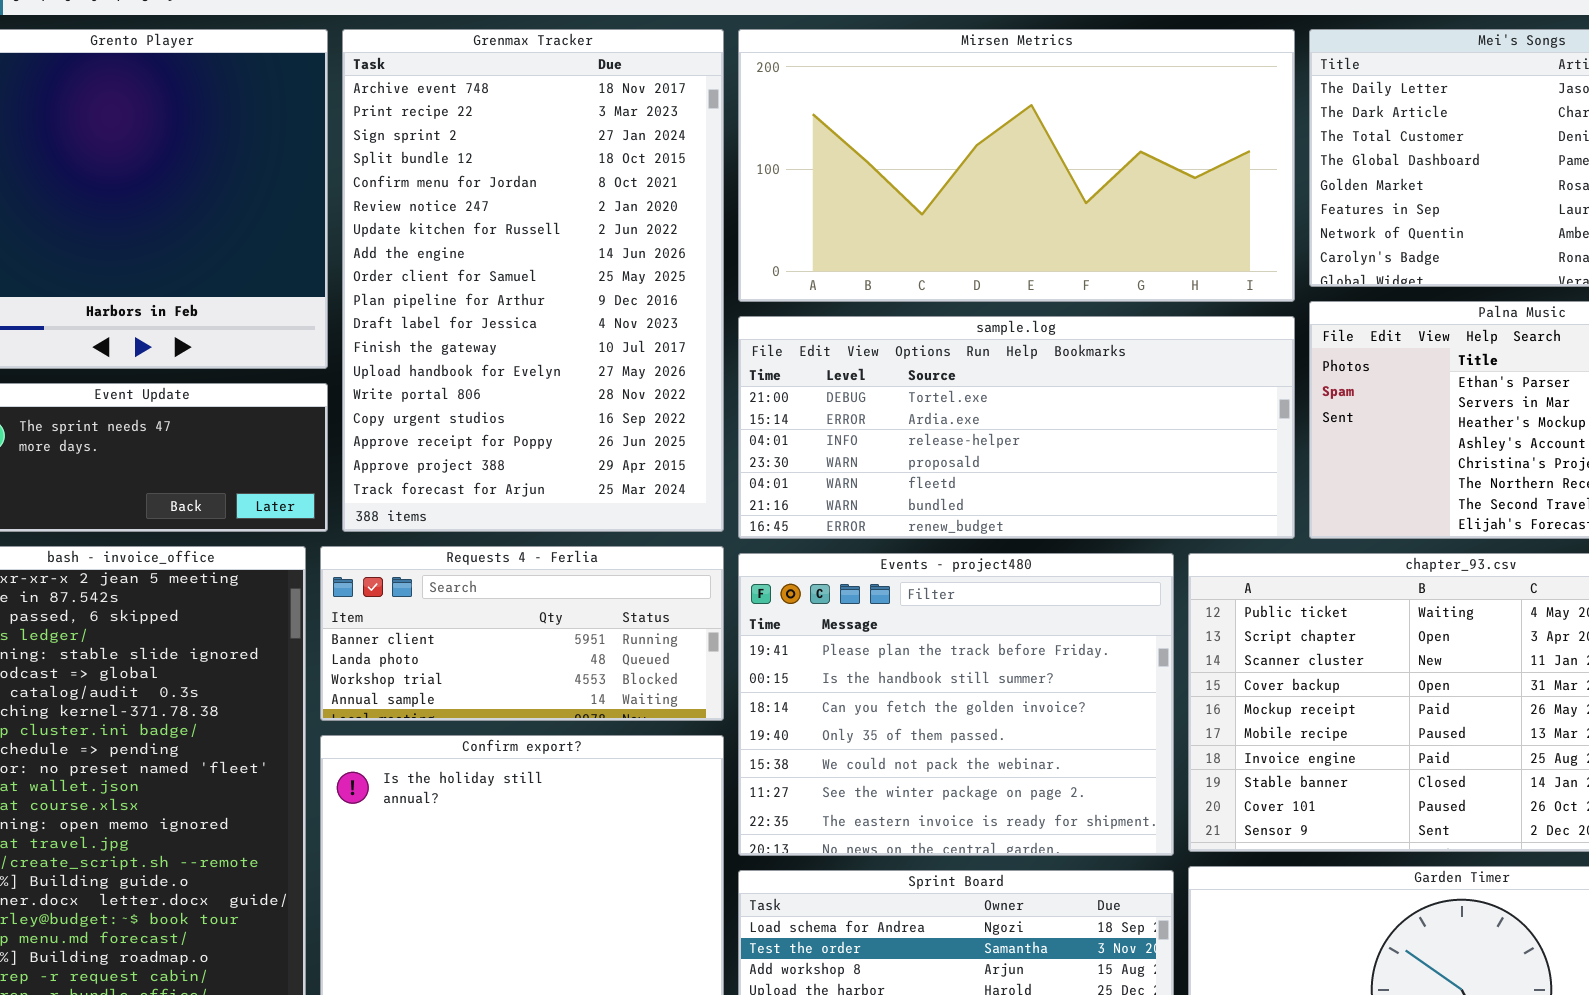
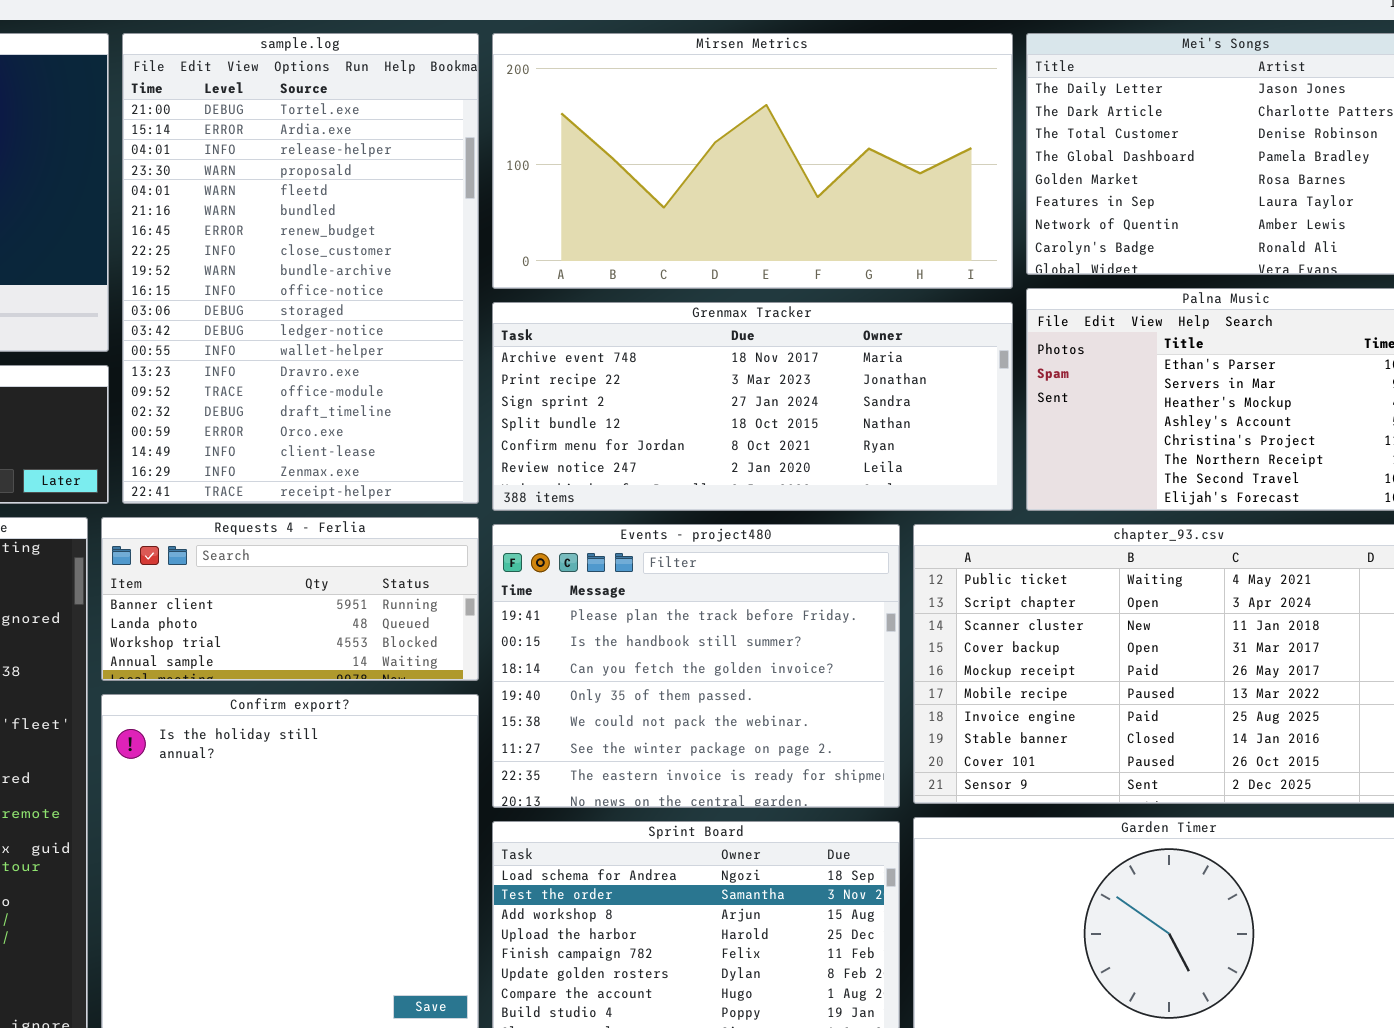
Grenmax Tracker: [342,29,724,532] -> [492,302,1013,511], moved, resized
sample.log: [738,316,1295,539] -> [122,33,479,504], moved, resized

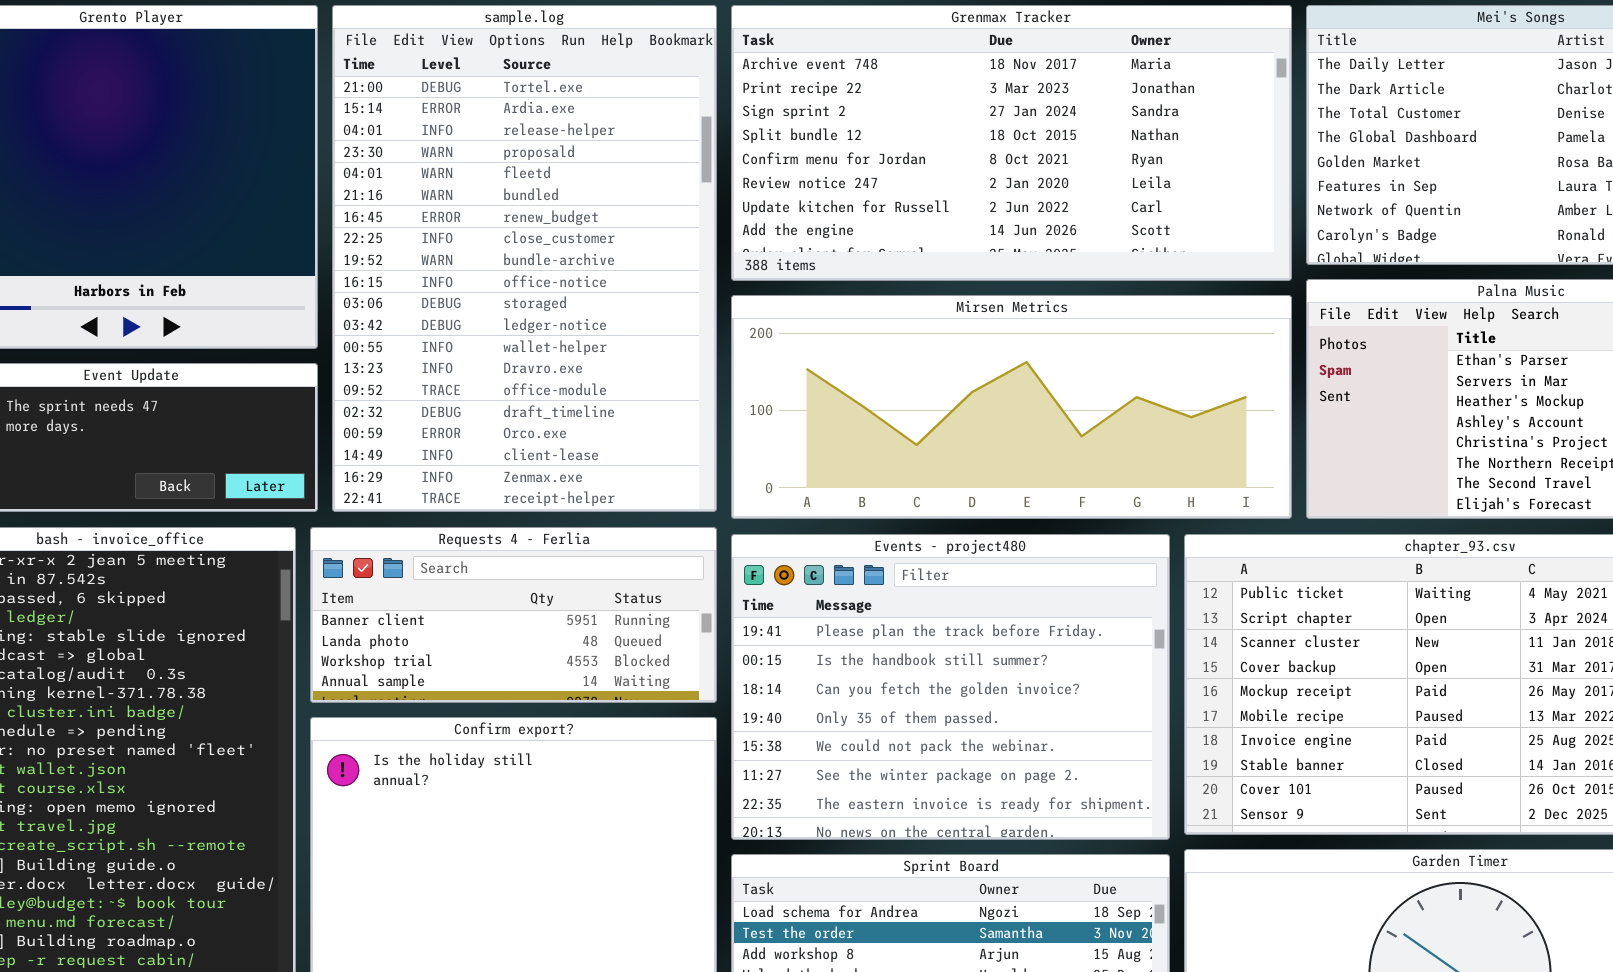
Mirsen Metrics: [492,33,1013,289] -> [731,295,1292,519], moved, resized
Grenmax Tracker: [492,302,1013,511] -> [731,5,1292,281], moved, resized

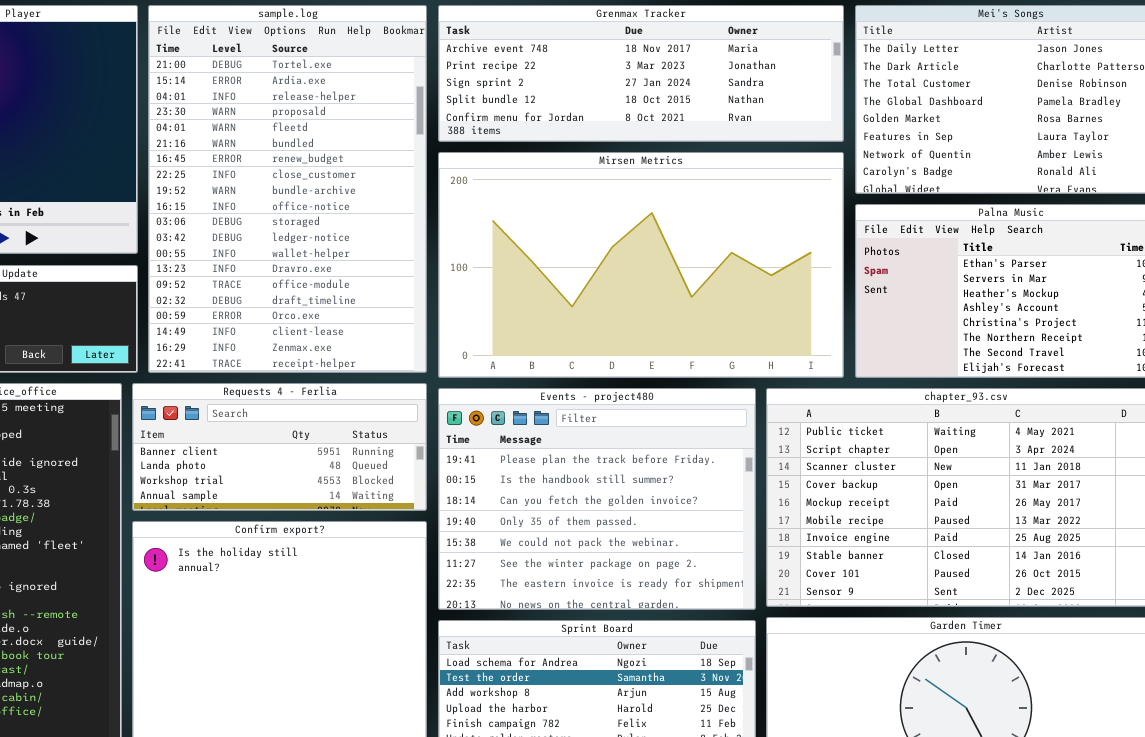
Grenmax Tracker: [731,5,1292,281] -> [438,5,844,142], resized
Mirsen Metrics: [731,295,1292,519] -> [438,152,844,378], resized

